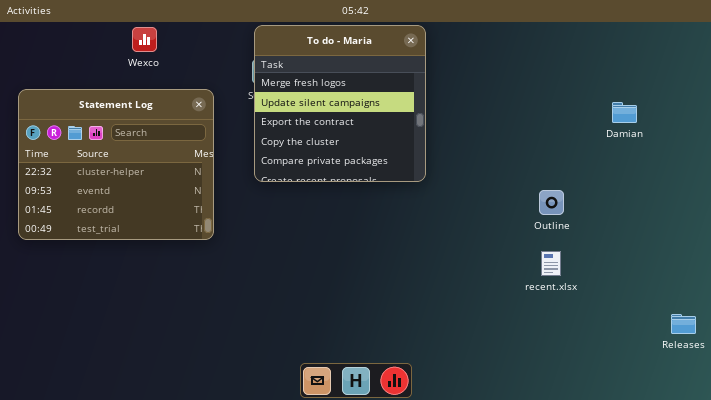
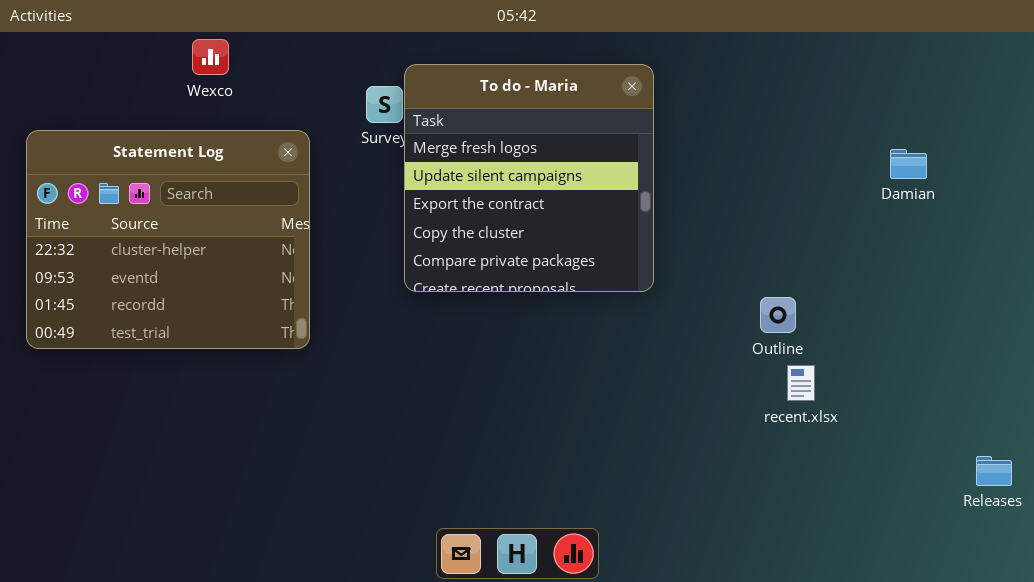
To do - Maria: [254,25,426,182] -> [404,64,654,292], moved
Outline: [539,190,564,215] -> [760,297,796,333], moved

